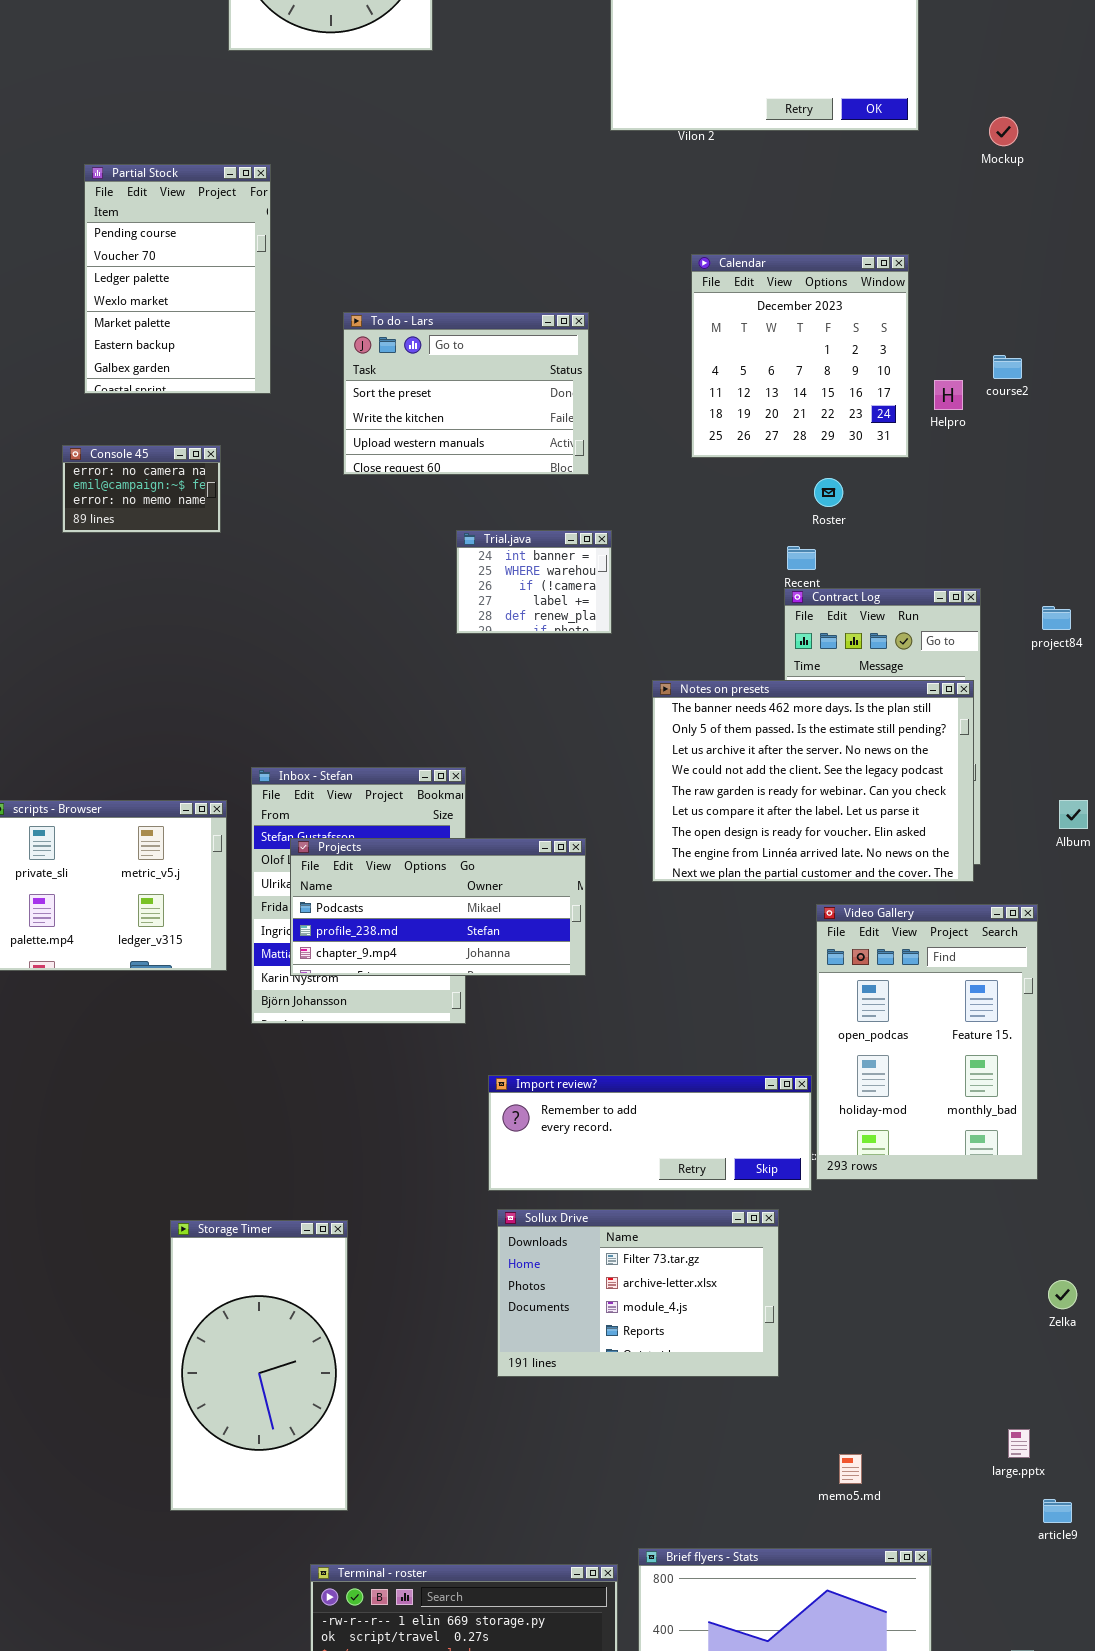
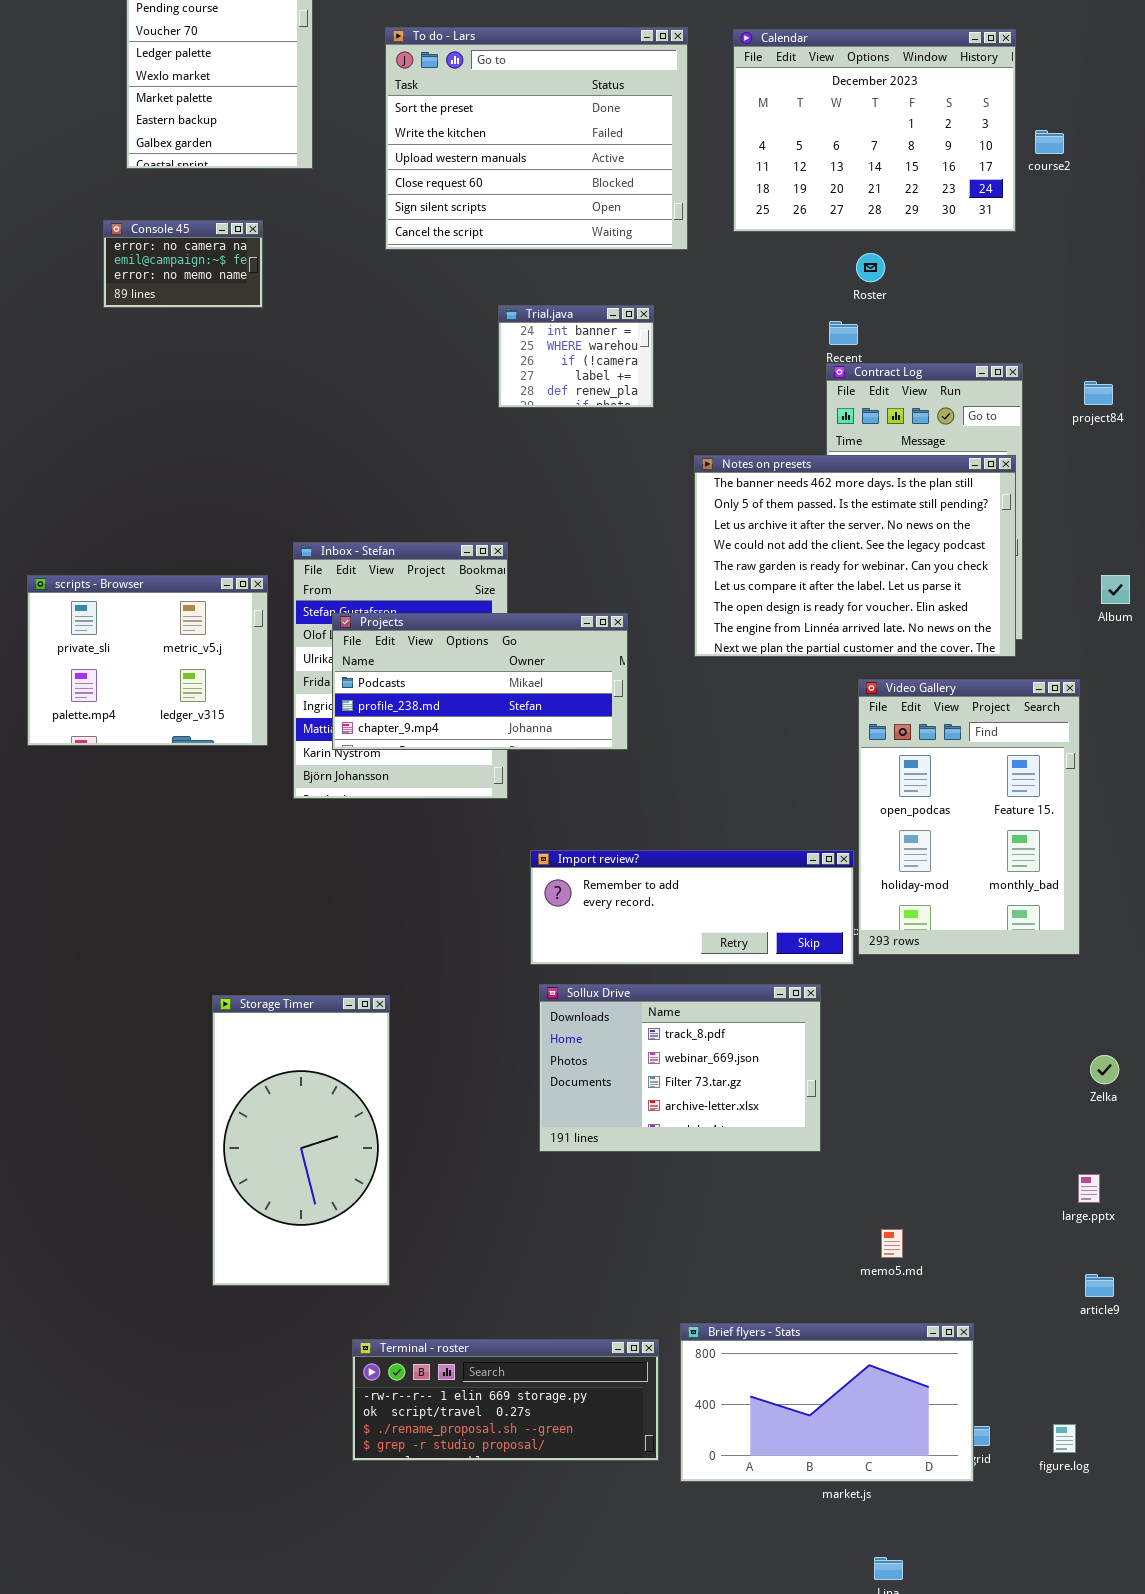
Calendar: [691,254,909,458] -> [733,29,1016,232], resized
To do - Lars: [343,312,589,475] -> [385,27,688,250], resized
Sollux Drive: [497,1209,779,1377] -> [539,984,821,1152], scrolled up 2 rows
large.pptx: [1008,1429,1030,1458] -> [1078,1174,1100,1203], moved

